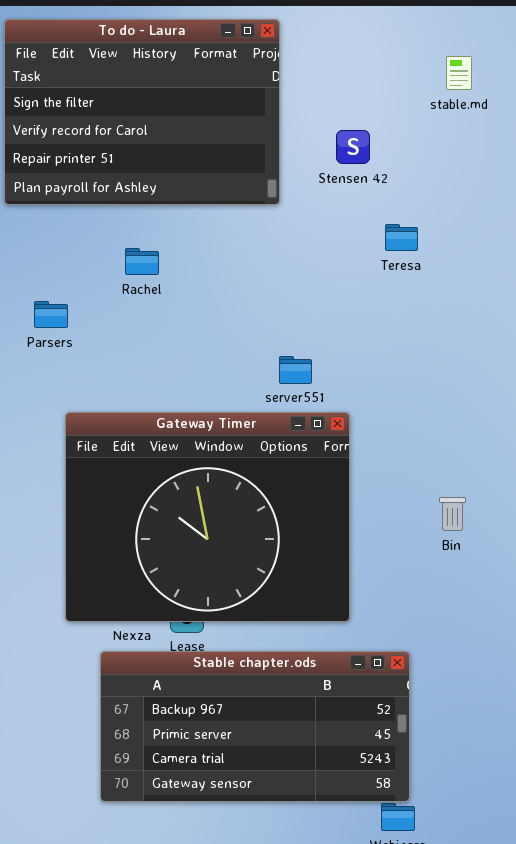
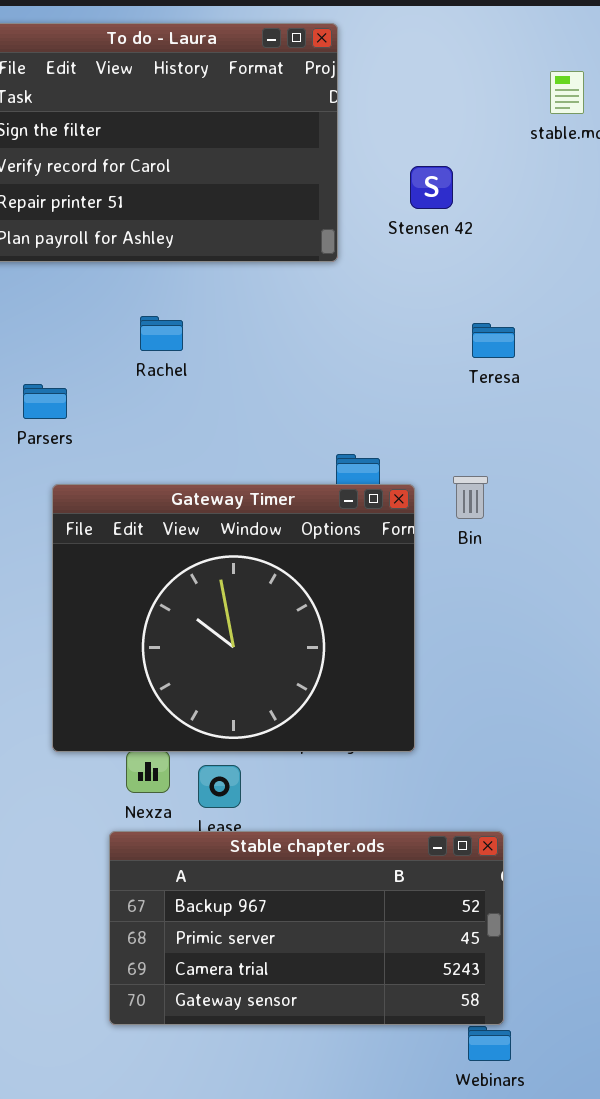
Teresa: [385,224,418,251] -> [472,323,515,358], moved
Gateway Timer: [65,412,350,622] -> [52,484,415,752], moved
Bin: [439,497,466,531] -> [453,476,488,519], moved

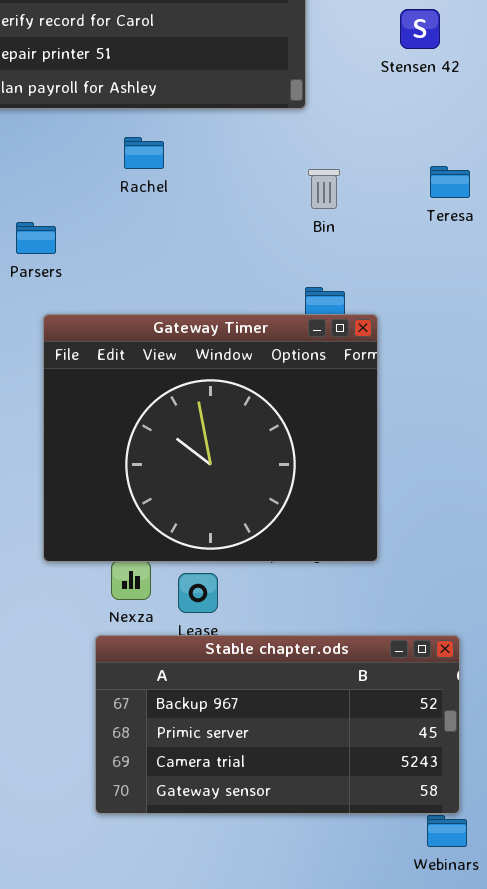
Stensen 42: [410,166,453,209] -> [400,9,440,49], moved
Rachel: [140,316,183,351] -> [124,137,164,169], moved
Bin: [453,476,488,519] -> [308,169,340,209], moved

